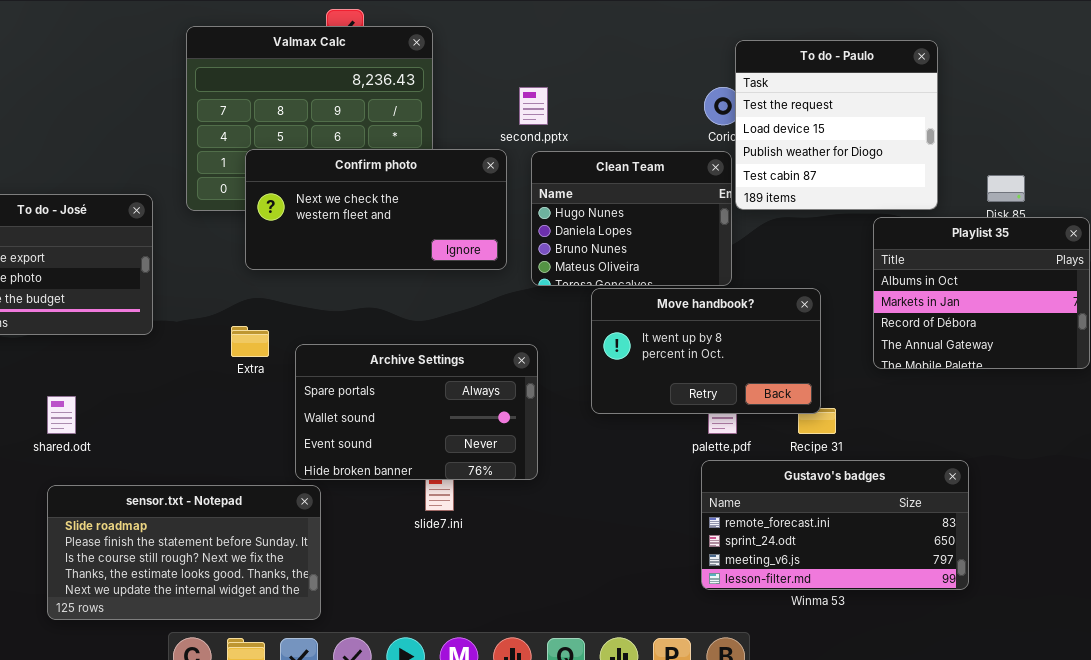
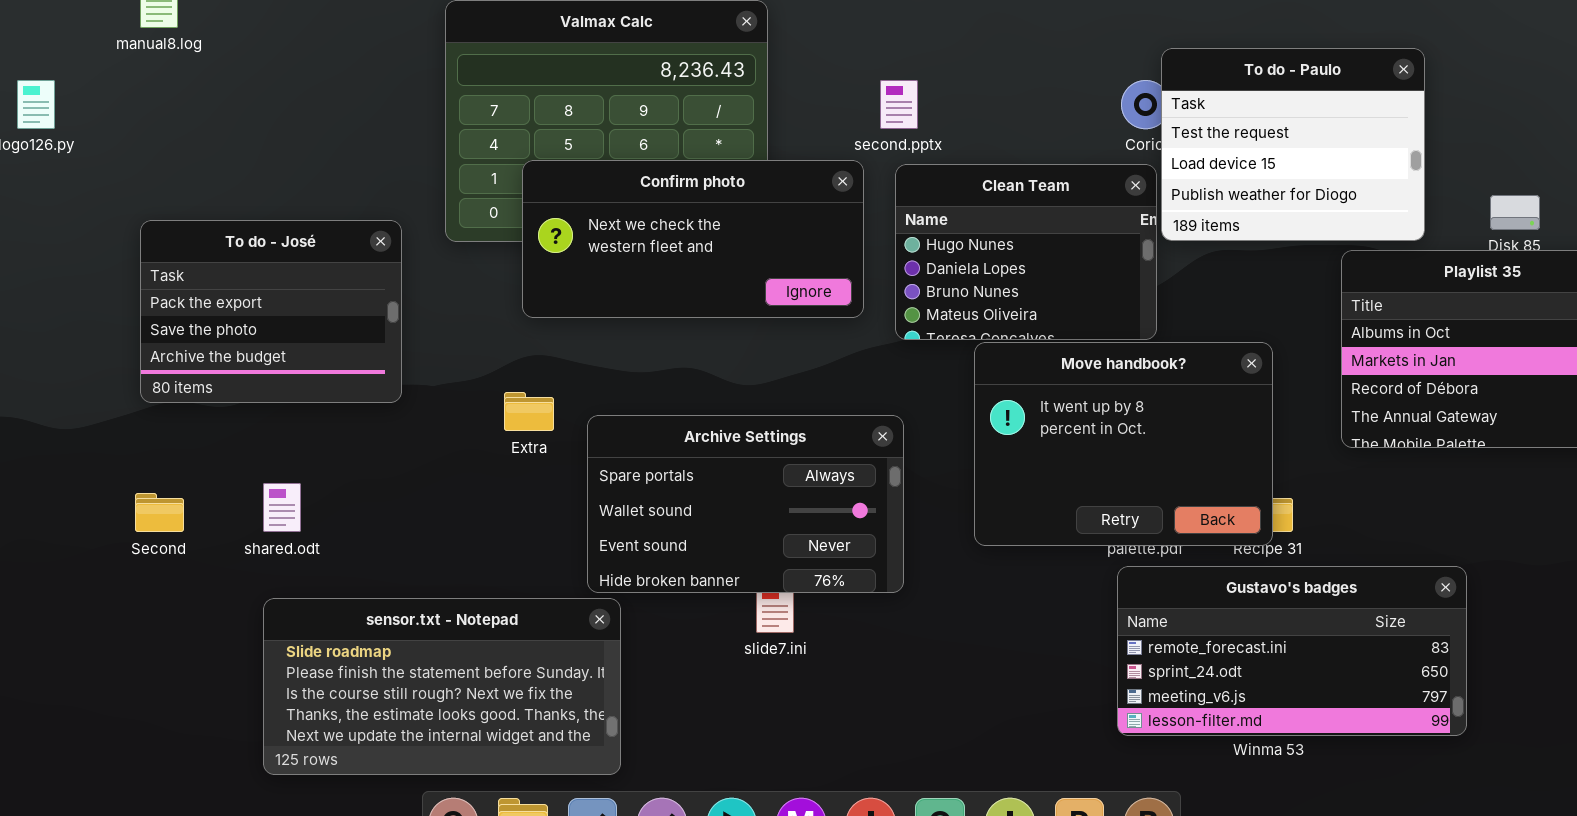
To do - Paulo: [735,40,938,210] -> [1161,48,1425,241], resized
Move handbook?: [591,288,821,414] -> [974,342,1273,546], resized

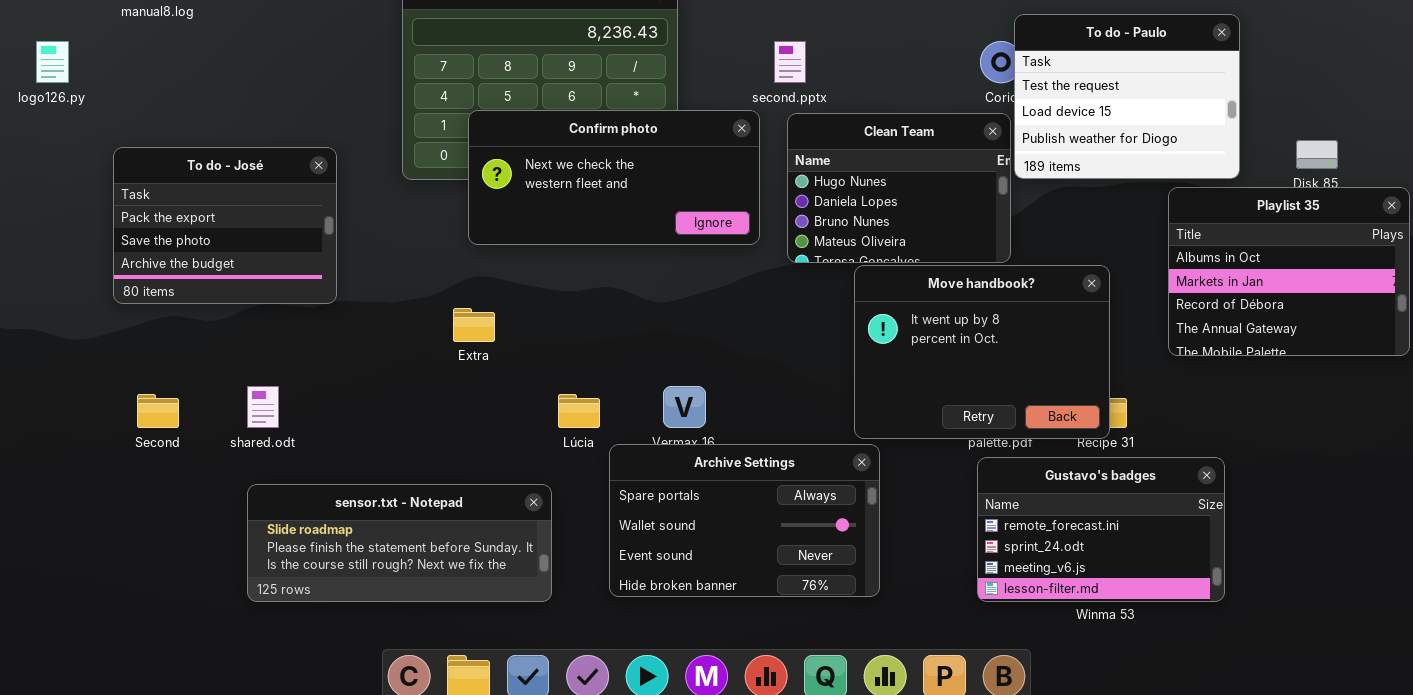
To do - José: [140,220,402,403] -> [113,147,337,304], moved
Archive Settings: [587,415,904,593] -> [609,444,880,597], moved
Gustavo's badges: [1117,566,1467,736] -> [977,457,1225,602], resized
sensor.txt - Notepad: [263,598,621,775] -> [247,484,552,602], resized

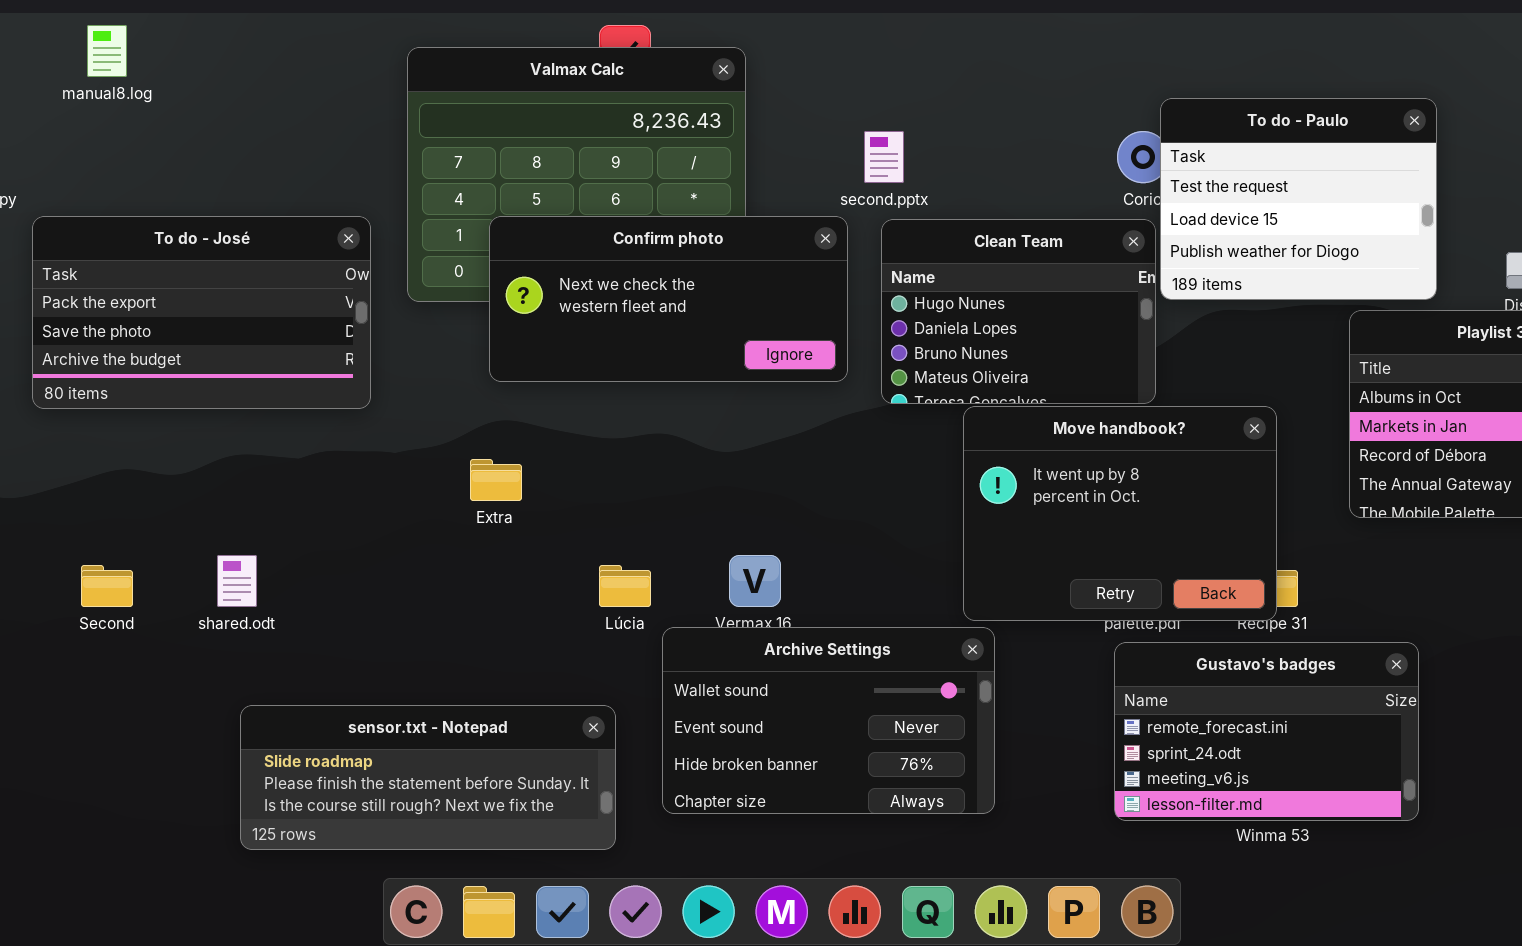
To do - José: [113,147,337,304] -> [32,216,371,409], moved, resized
Archive Settings: [609,444,880,597] -> [662,627,995,814], scrolled down 1 row
sensor.txt - Notepad: [247,484,552,602] -> [240,705,616,850], moved

